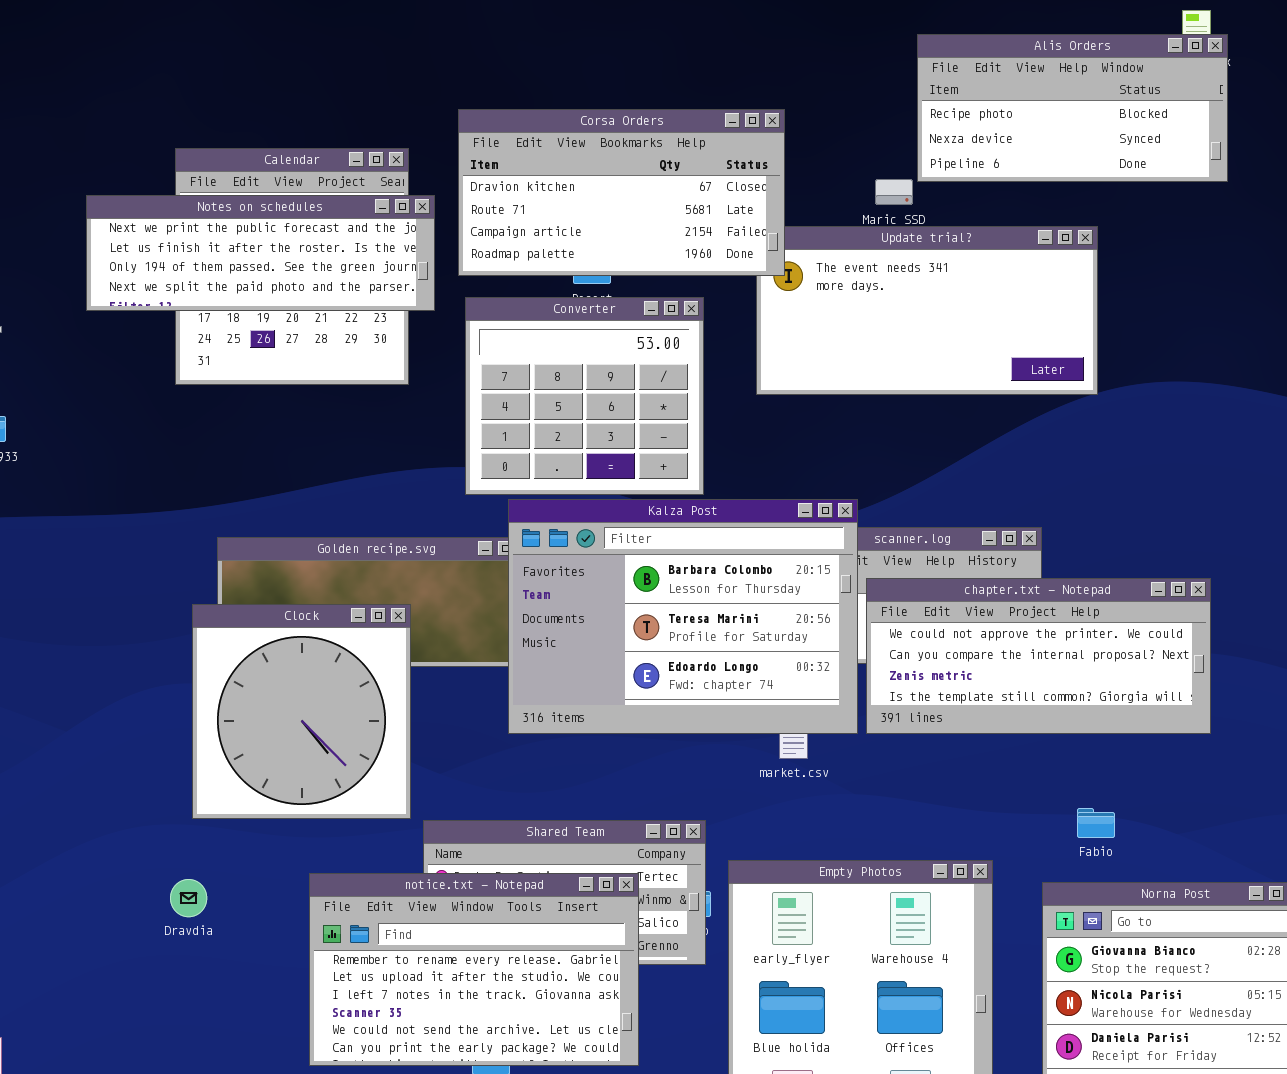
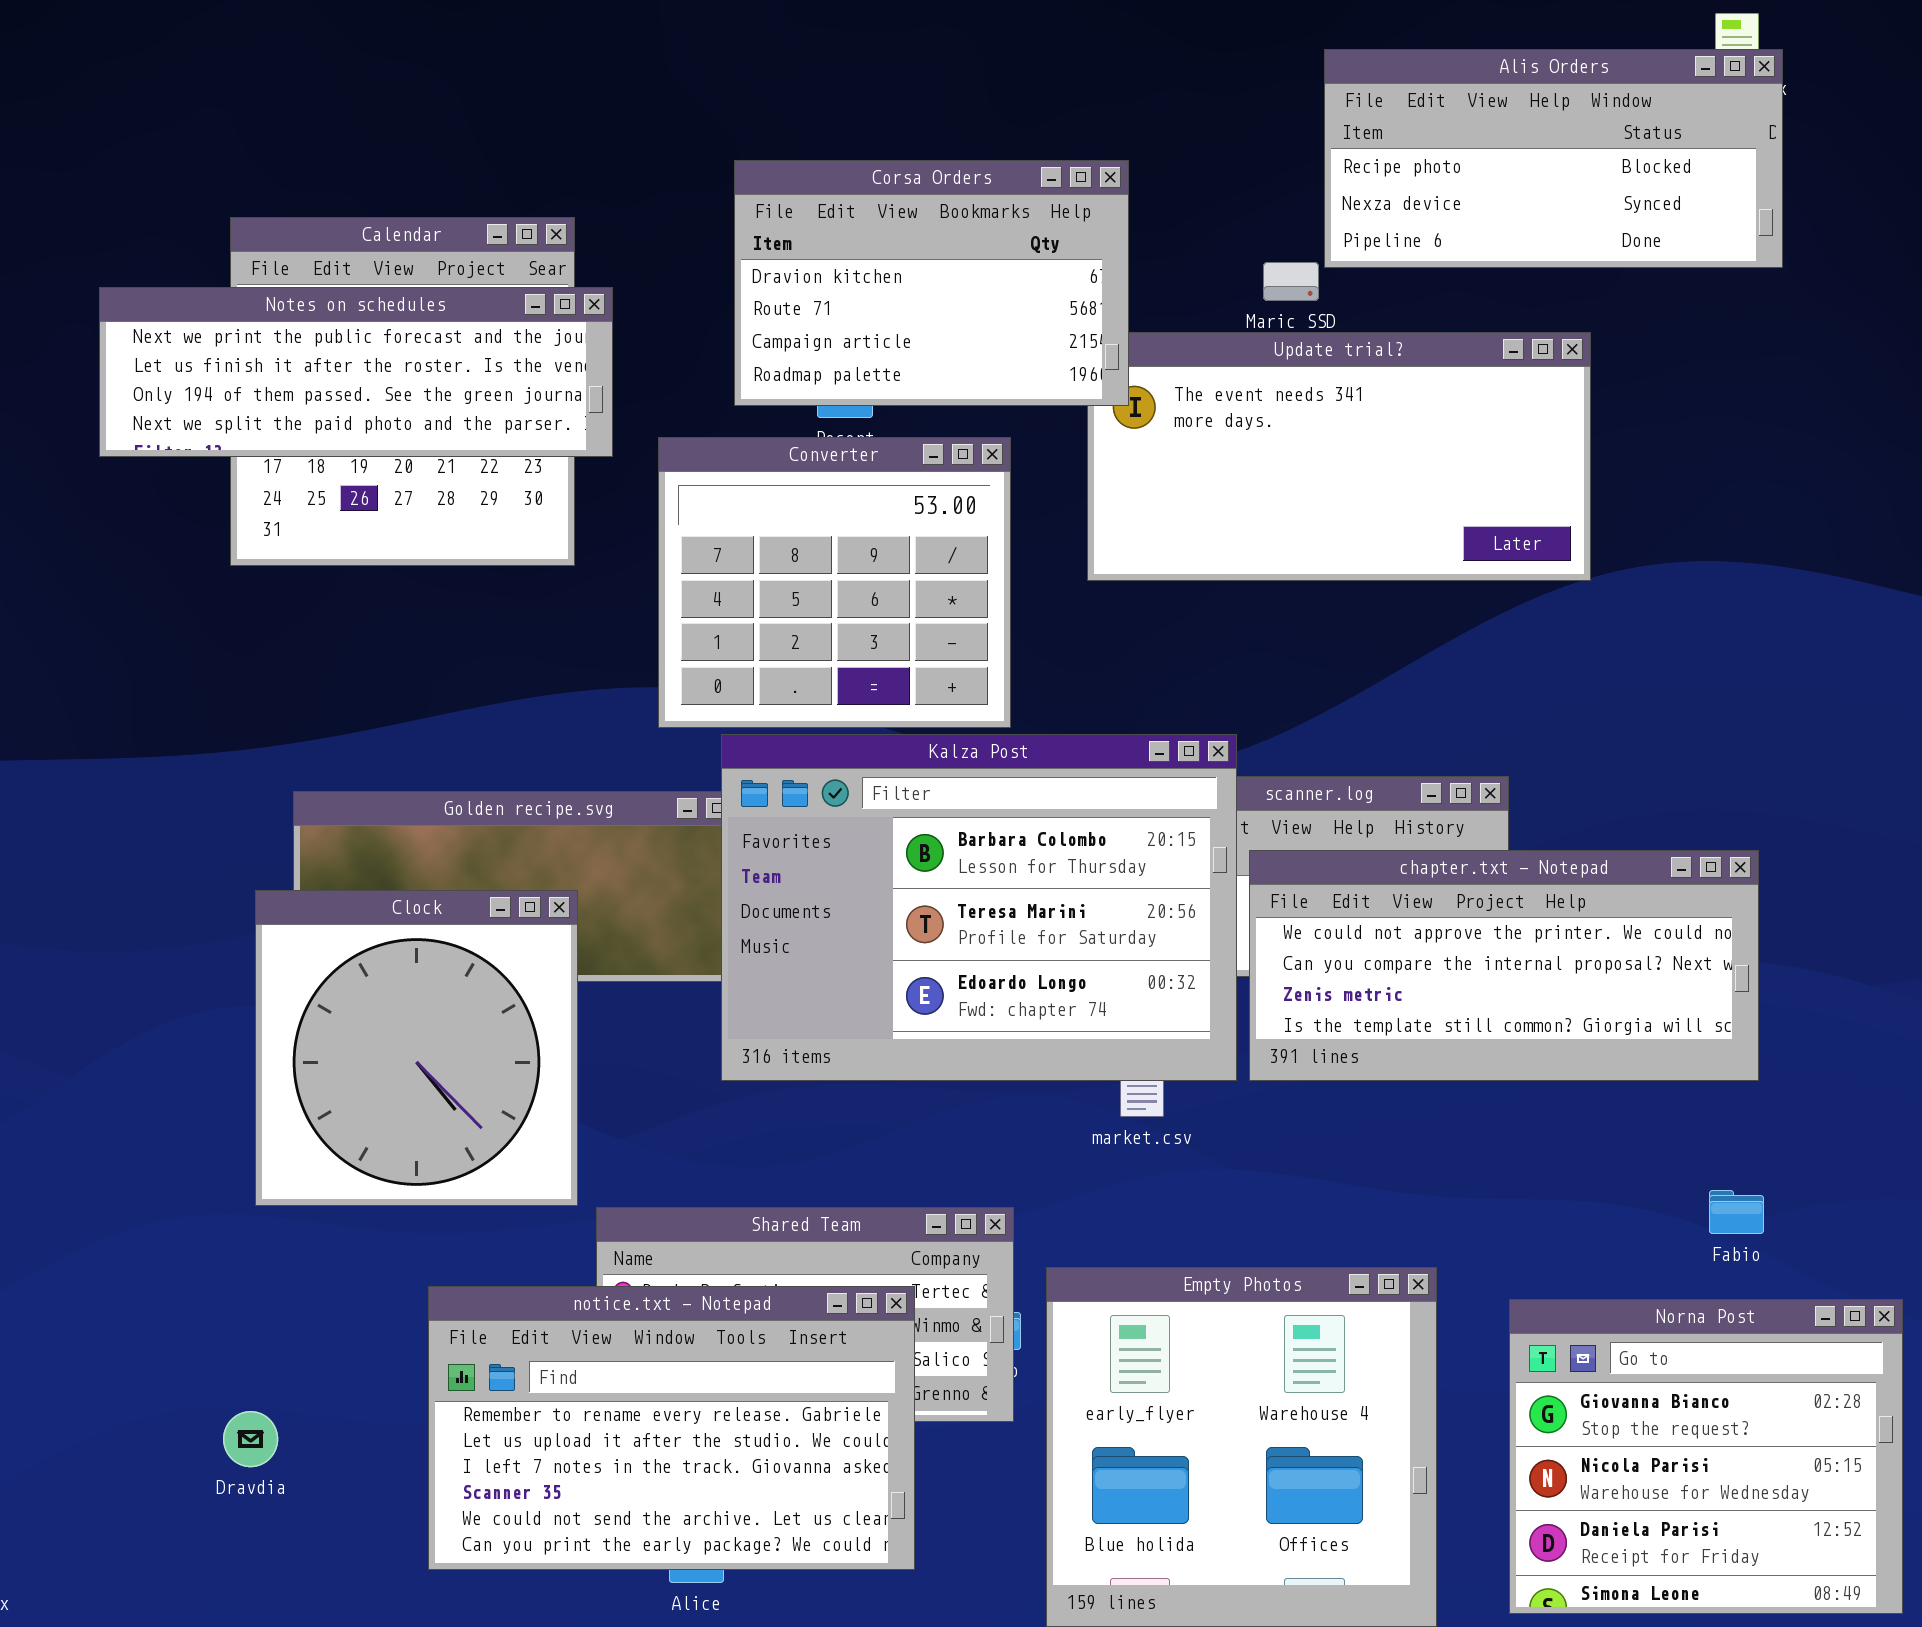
Corsa Orders: [458,109,785,276] -> [734,160,1129,406], resized
Fabio: [1077,808,1115,838] -> [1709,1190,1764,1234], moved
Dravdia: [170,879,207,917] -> [223,1411,278,1467], moved

